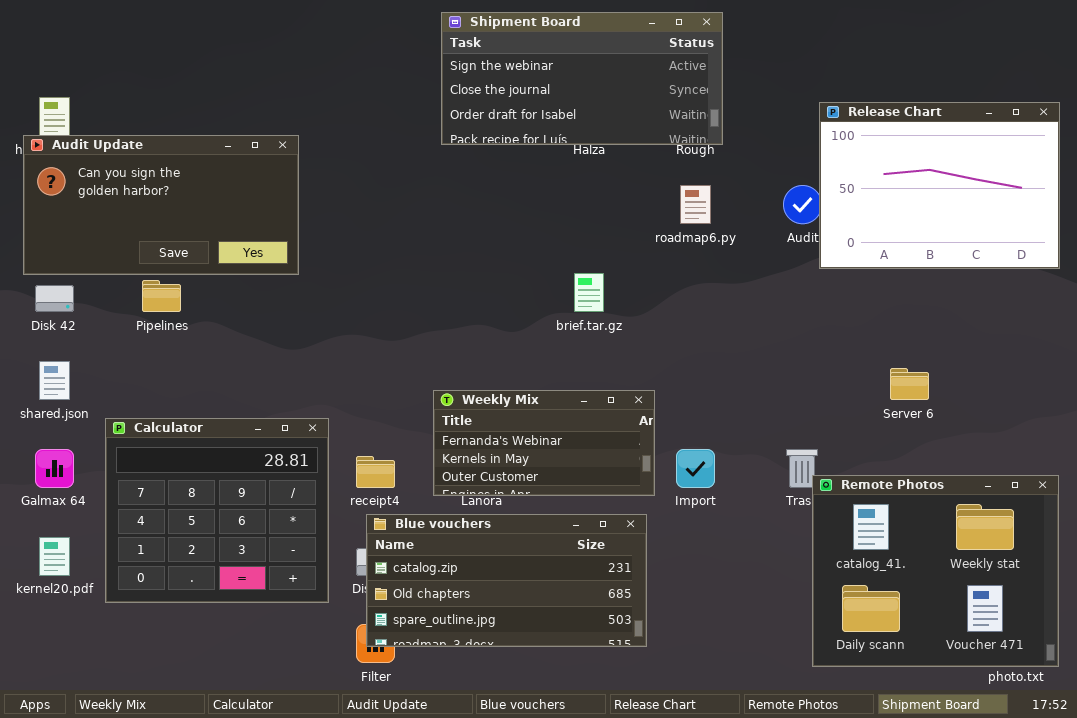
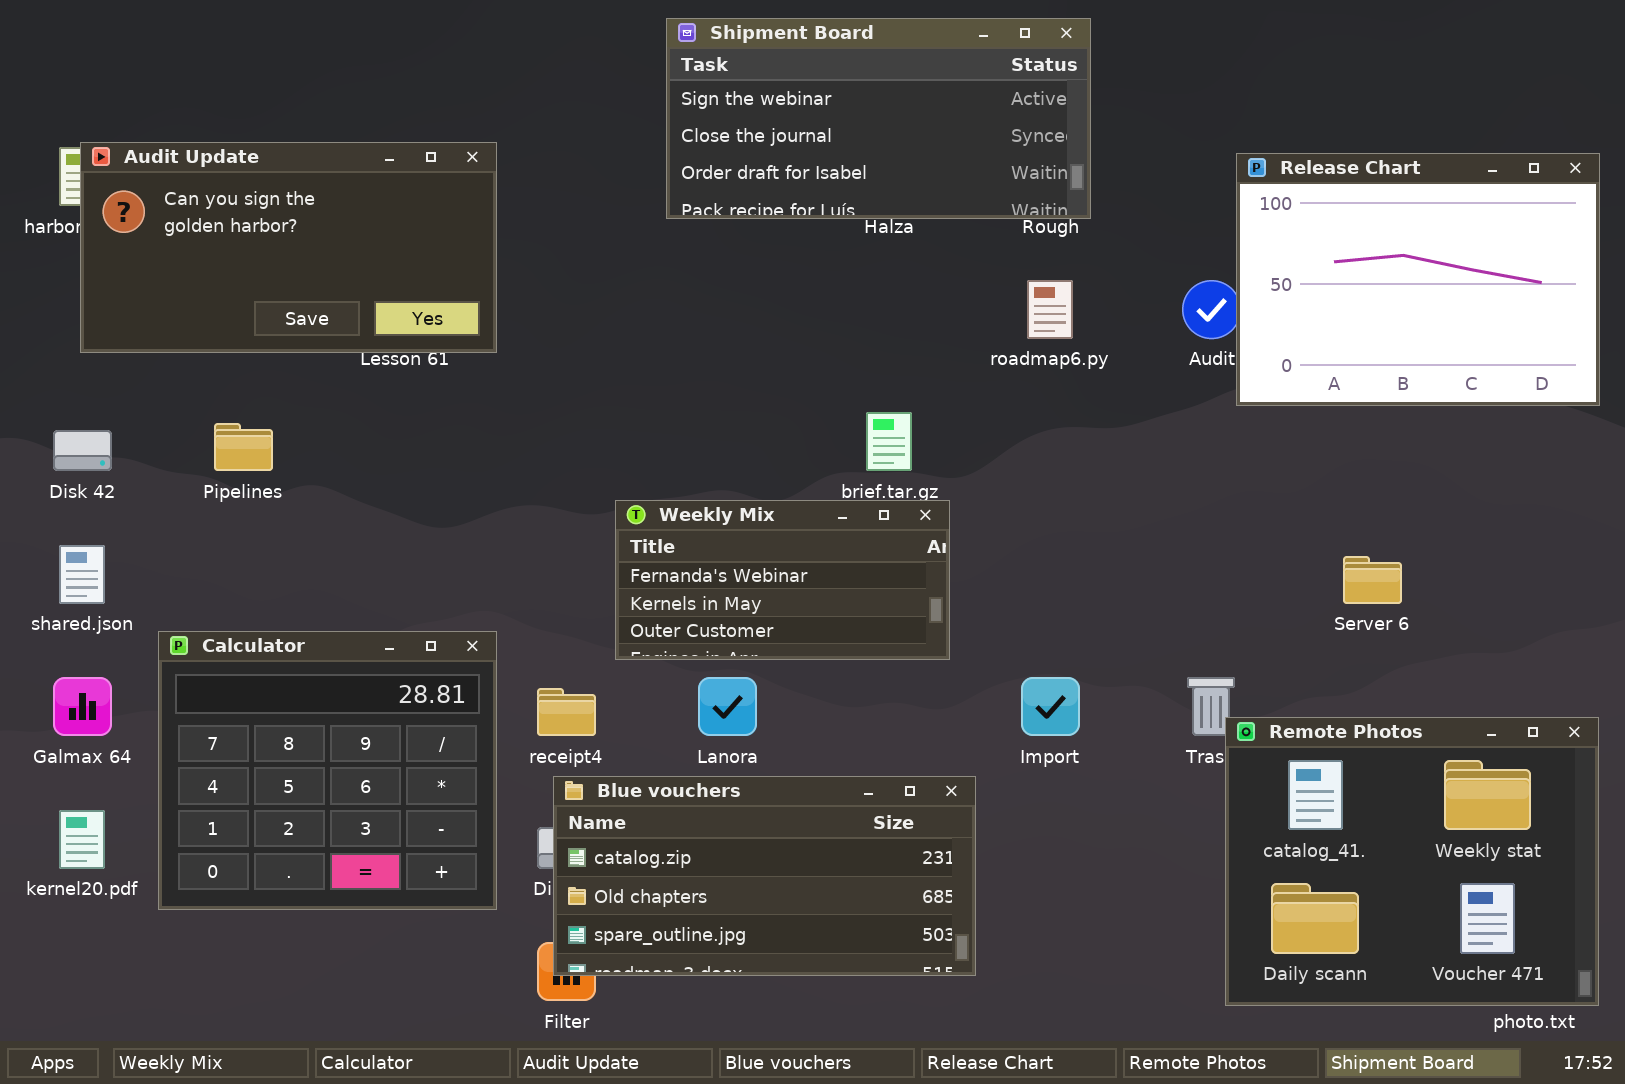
Audit Update: [23,135,299,275] -> [80,142,497,353], moved
Weekly Mix: [433,390,655,496] -> [615,500,950,660], moved

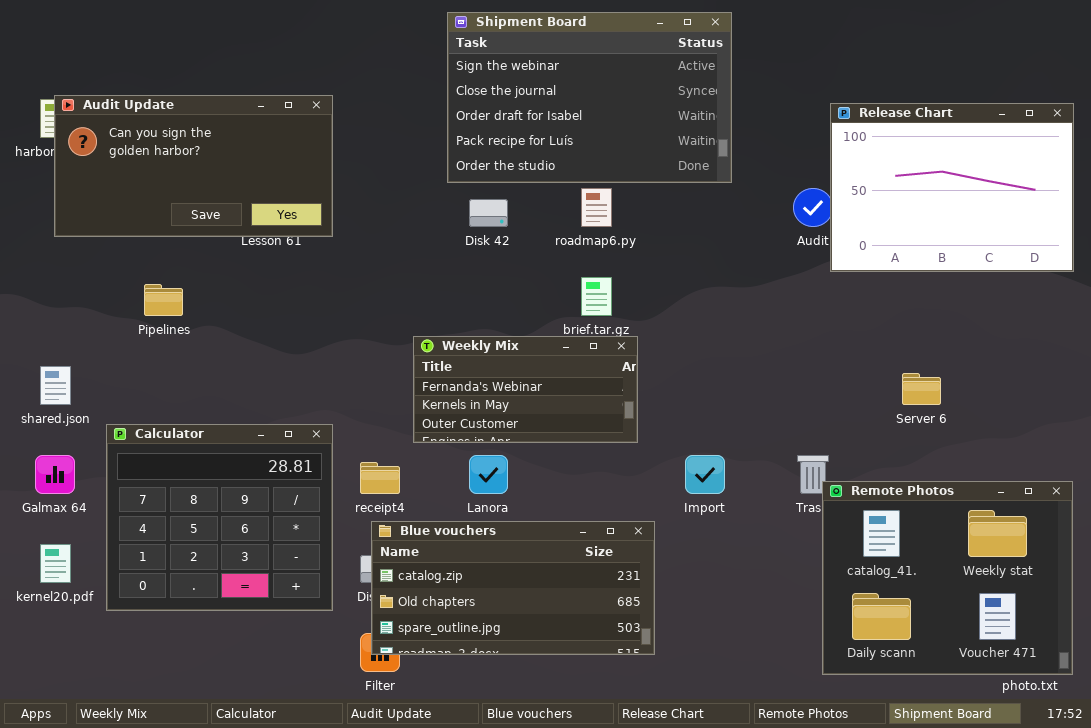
Shipment Board: [666,18,1091,219] -> [447,12,732,183], resized
roadmap6.py: [1027,280,1073,339] -> [581,188,612,227], moved
Disk 42: [53,430,112,471] -> [469,199,508,227], moved

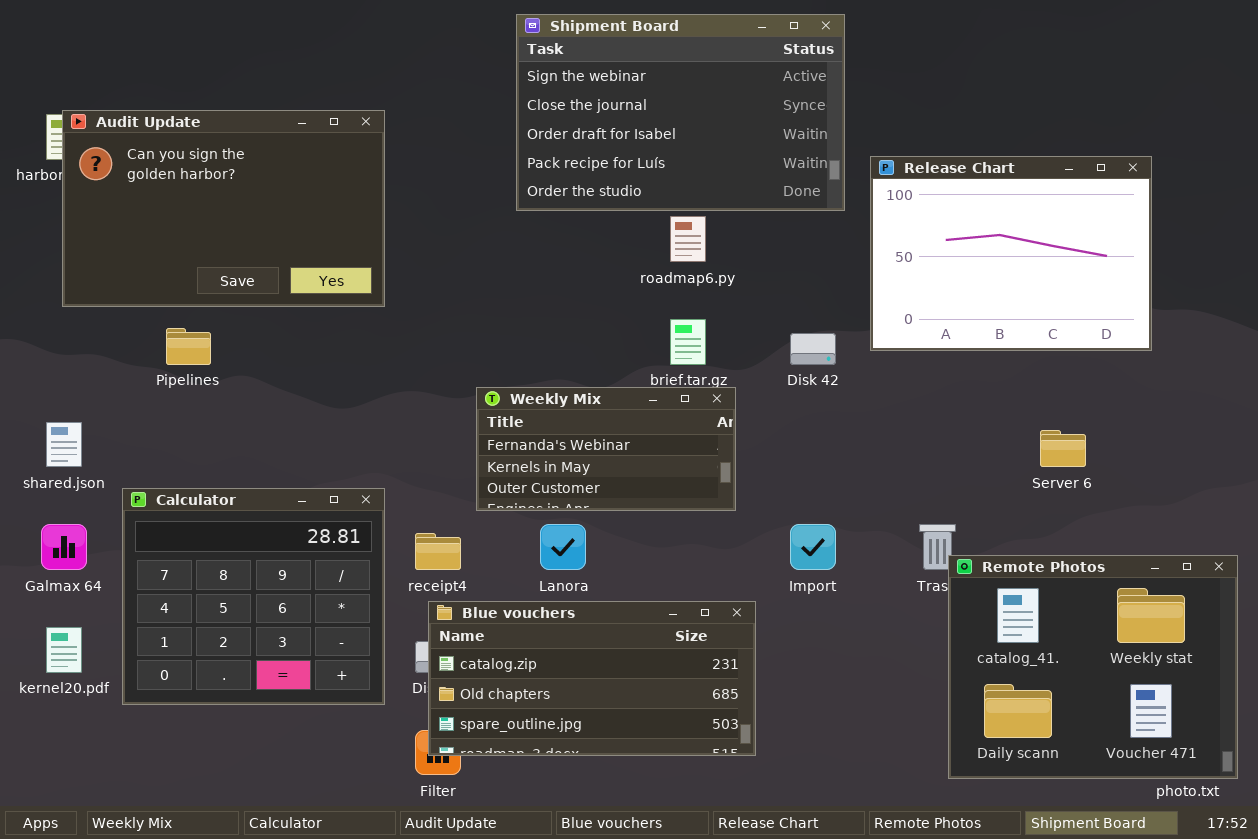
Audit Update: [54,95,333,237] -> [62,110,385,307], resized
Release Chart: [830,103,1074,272] -> [870,156,1152,351], moved
Disk 42: [469,199,508,227] -> [790,333,836,365], moved

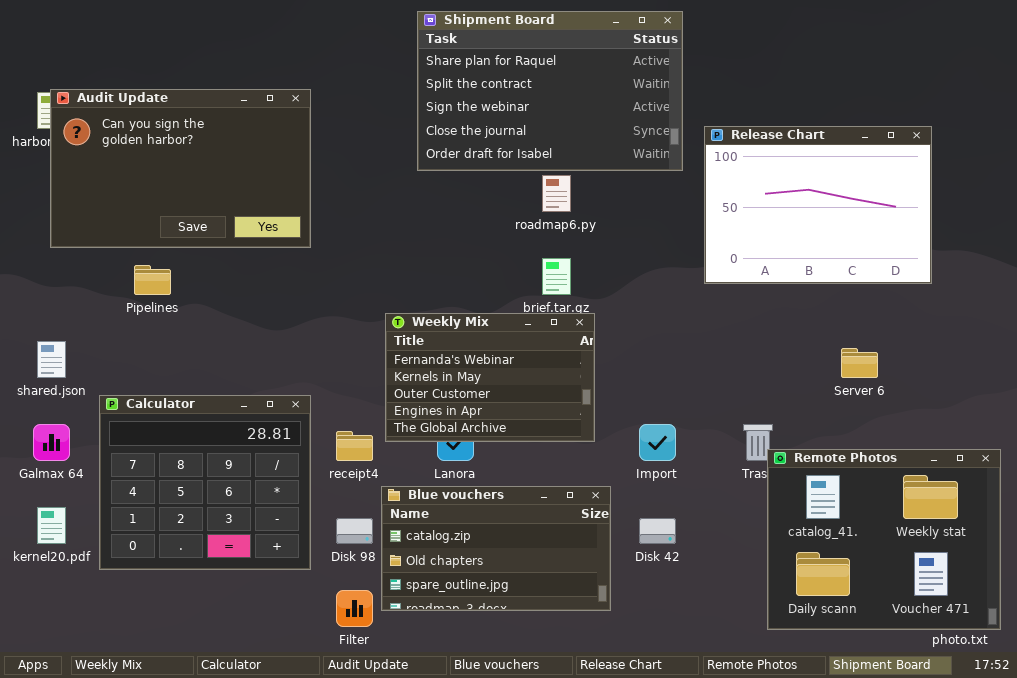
Shipment Board: [516,14,845,211] -> [417,11,683,171], scrolled up 2 rows
Disk 42: [790,333,836,365] -> [639,518,676,544], moved
Weekly Mix: [476,387,736,511] -> [385,313,595,442], resized
Blue vouchers: [428,601,756,756] -> [381,486,611,611], resized

